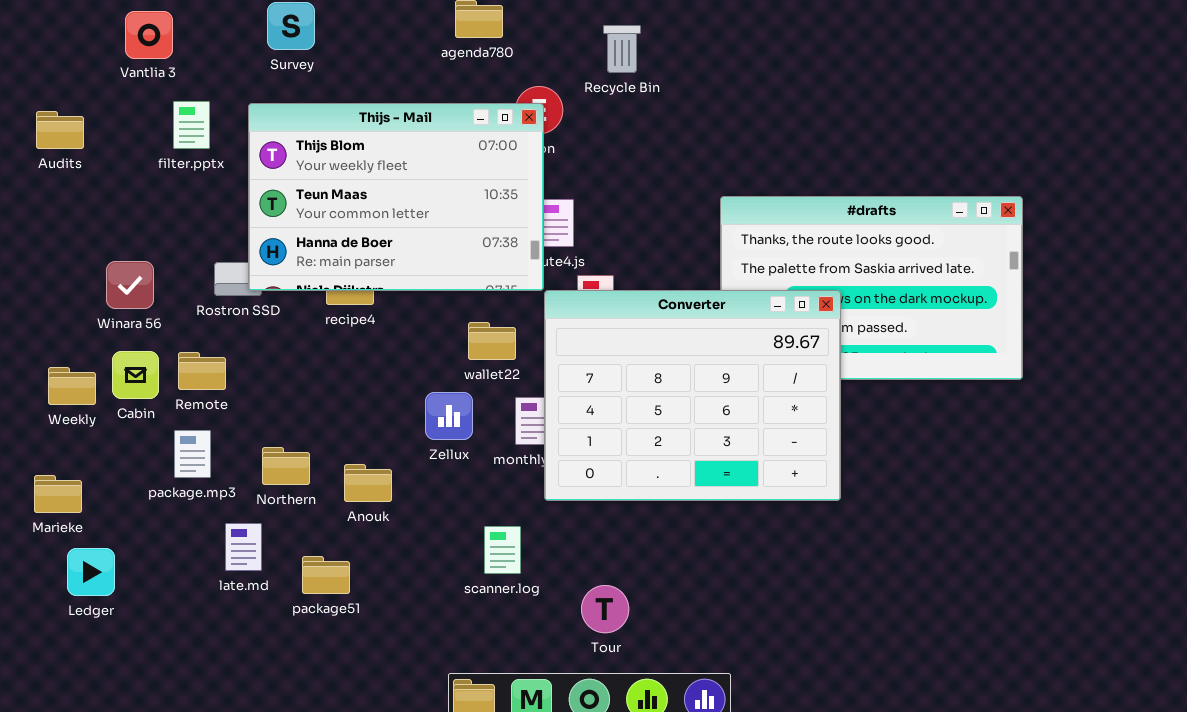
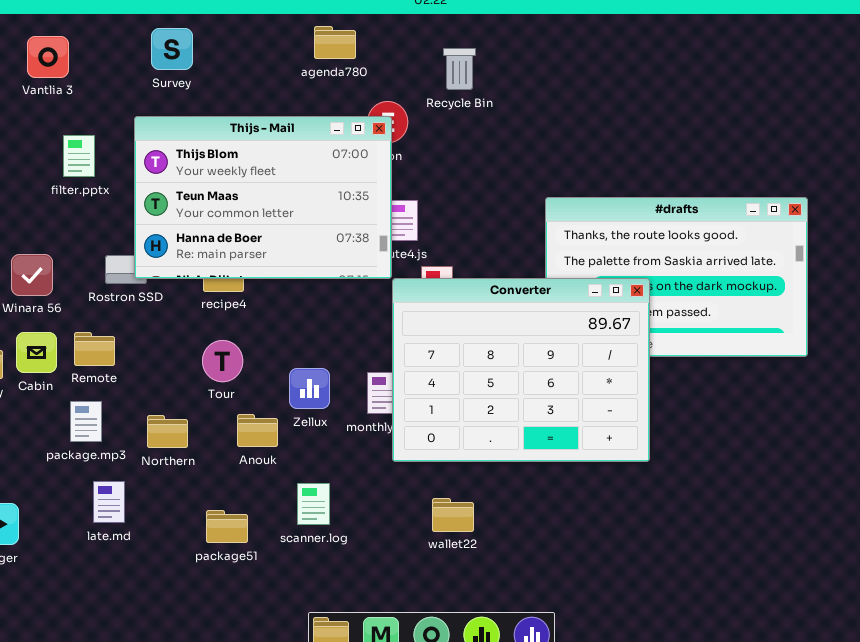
filter.pptx: [173,101,210,149] -> [63,135,95,177], moved
wallet22: [468,322,516,360] -> [432,498,474,532], moved
Anouk: [344,464,392,502] -> [237,414,278,447], moved
late.md: [225,523,262,571] -> [93,481,125,523], moved
scanner.log: [484,526,521,574] -> [297,483,330,525], moved
package51: [302,556,350,594] -> [206,510,248,543], moved
Tour: [581,585,629,633] -> [202,340,243,382], moved

